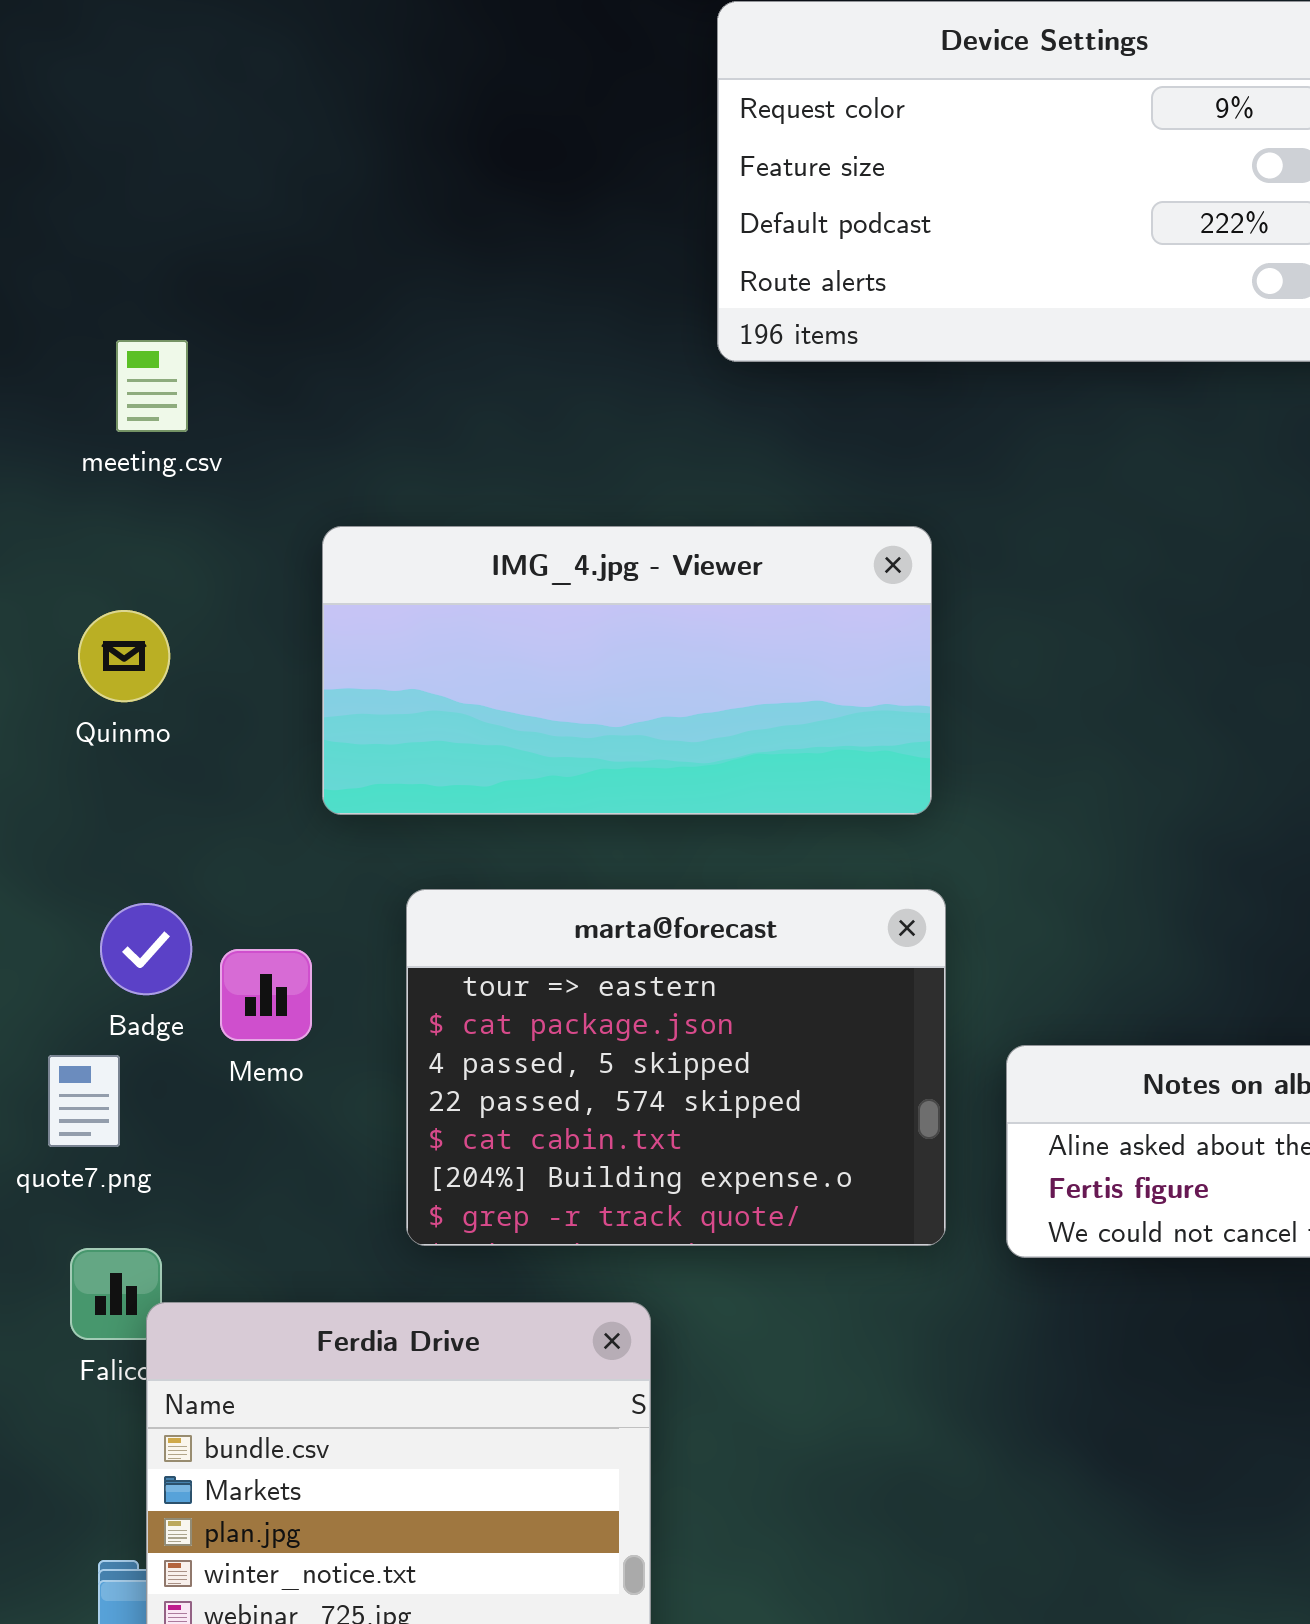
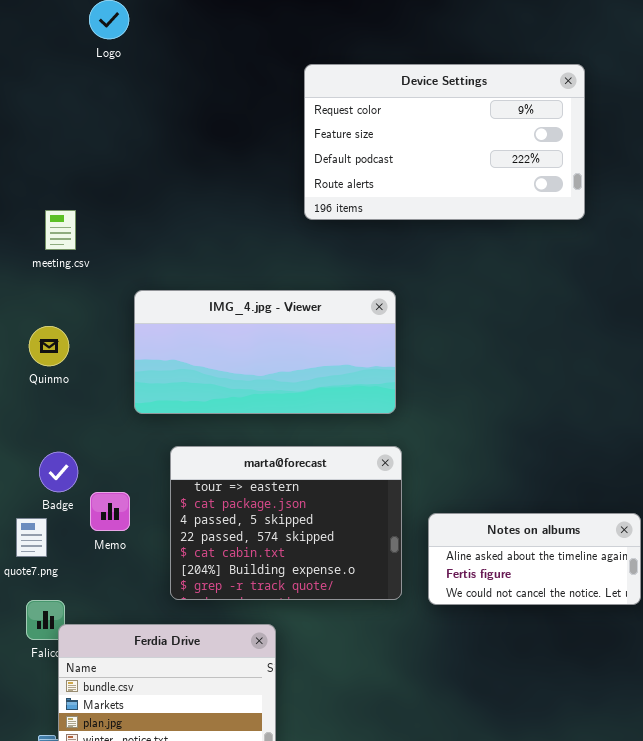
Memo: [220,949,312,1041] -> [90,492,130,531], moved

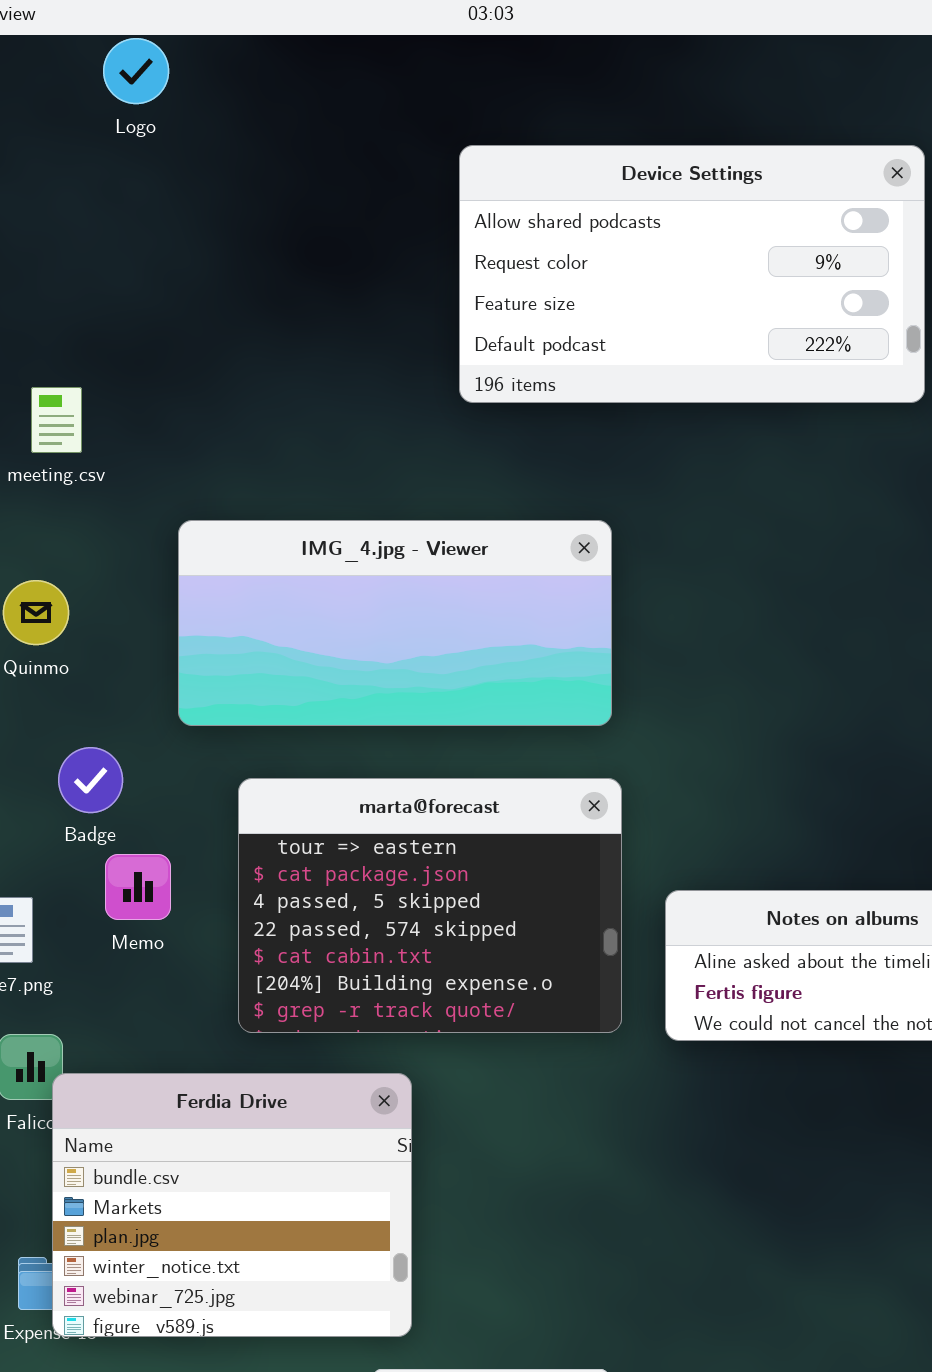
Device Settings: [304,64,585,220] -> [459,145,925,403], scrolled up 1 row
Badge: [39,452,78,492] -> [58,747,123,813], moved

